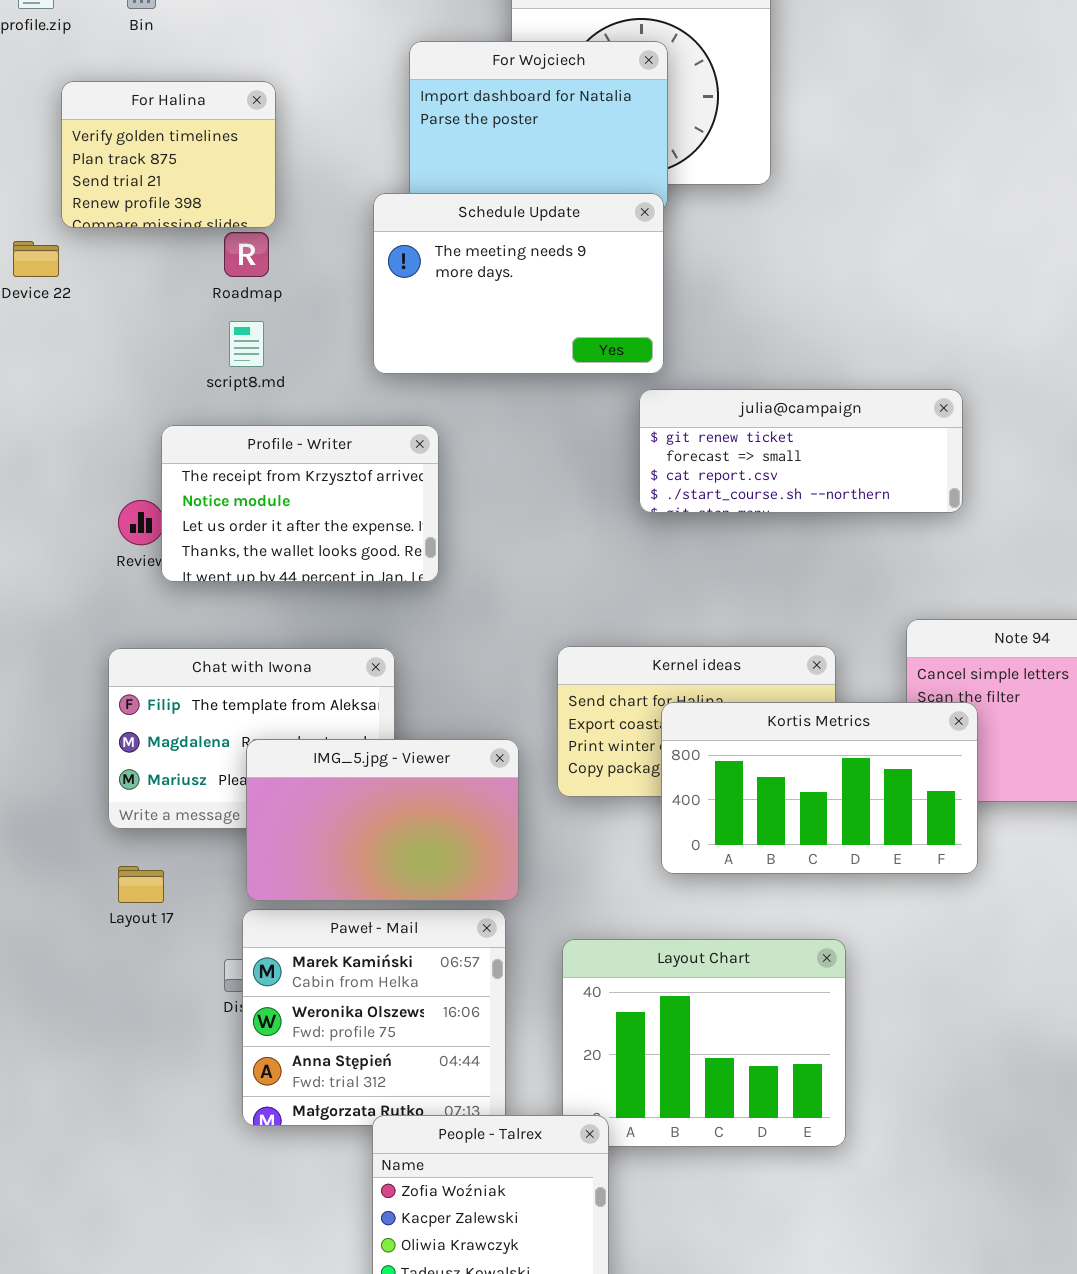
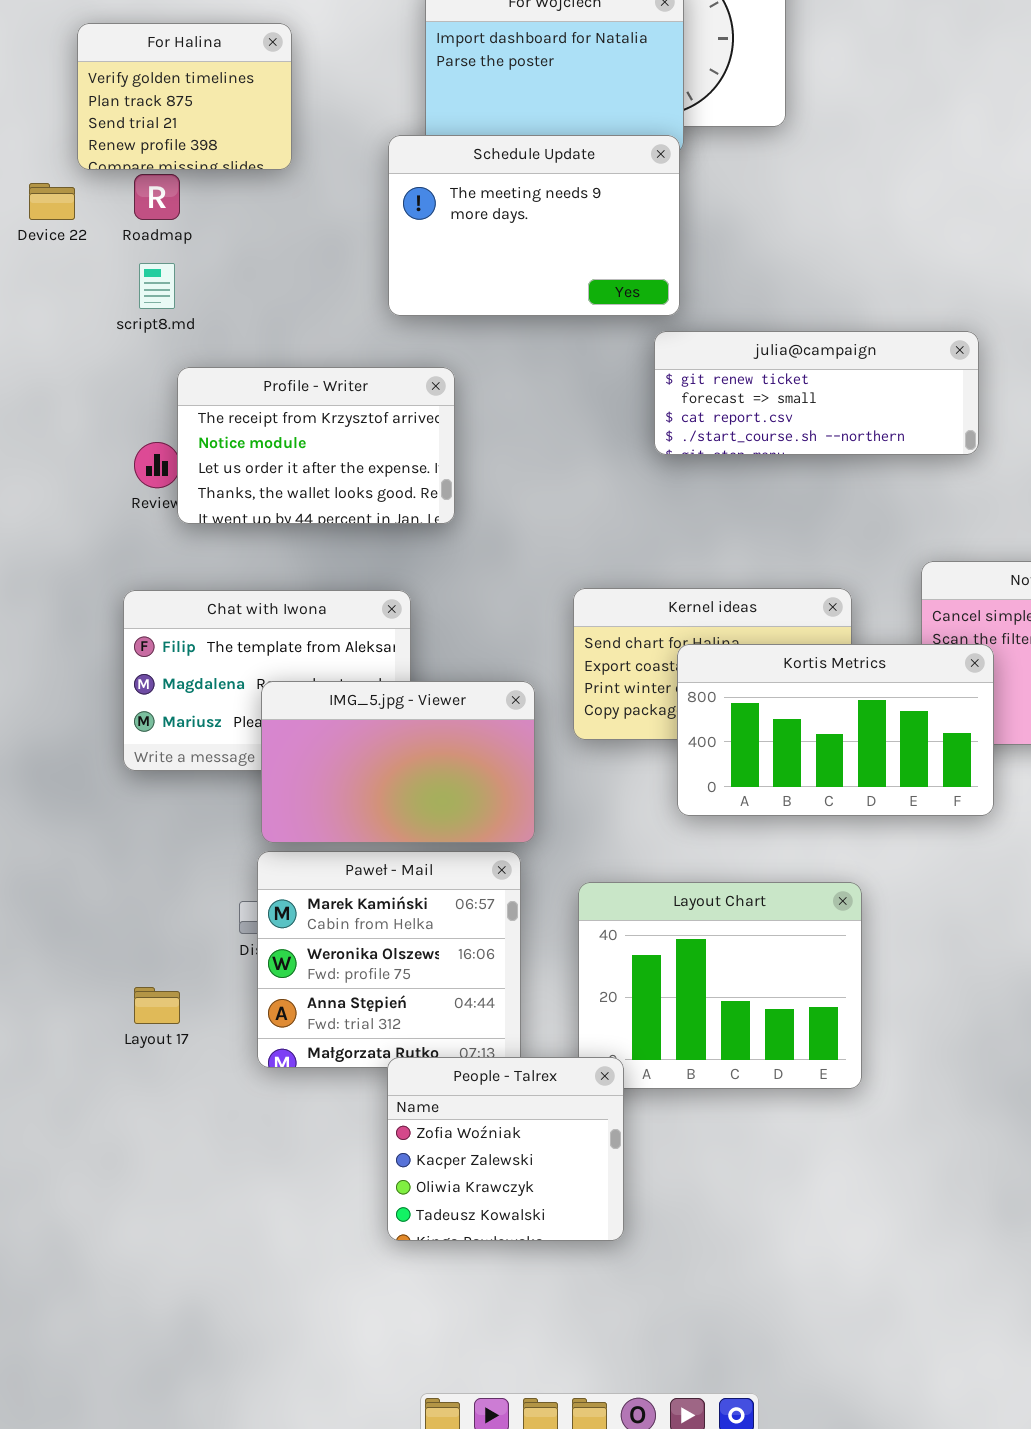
Roadmap: [224,232,269,277] -> [134,174,180,220], moved
script8.md: [229,321,264,367] -> [139,263,175,309], moved
Layout 17: [118,866,164,903] -> [134,987,180,1024], moved

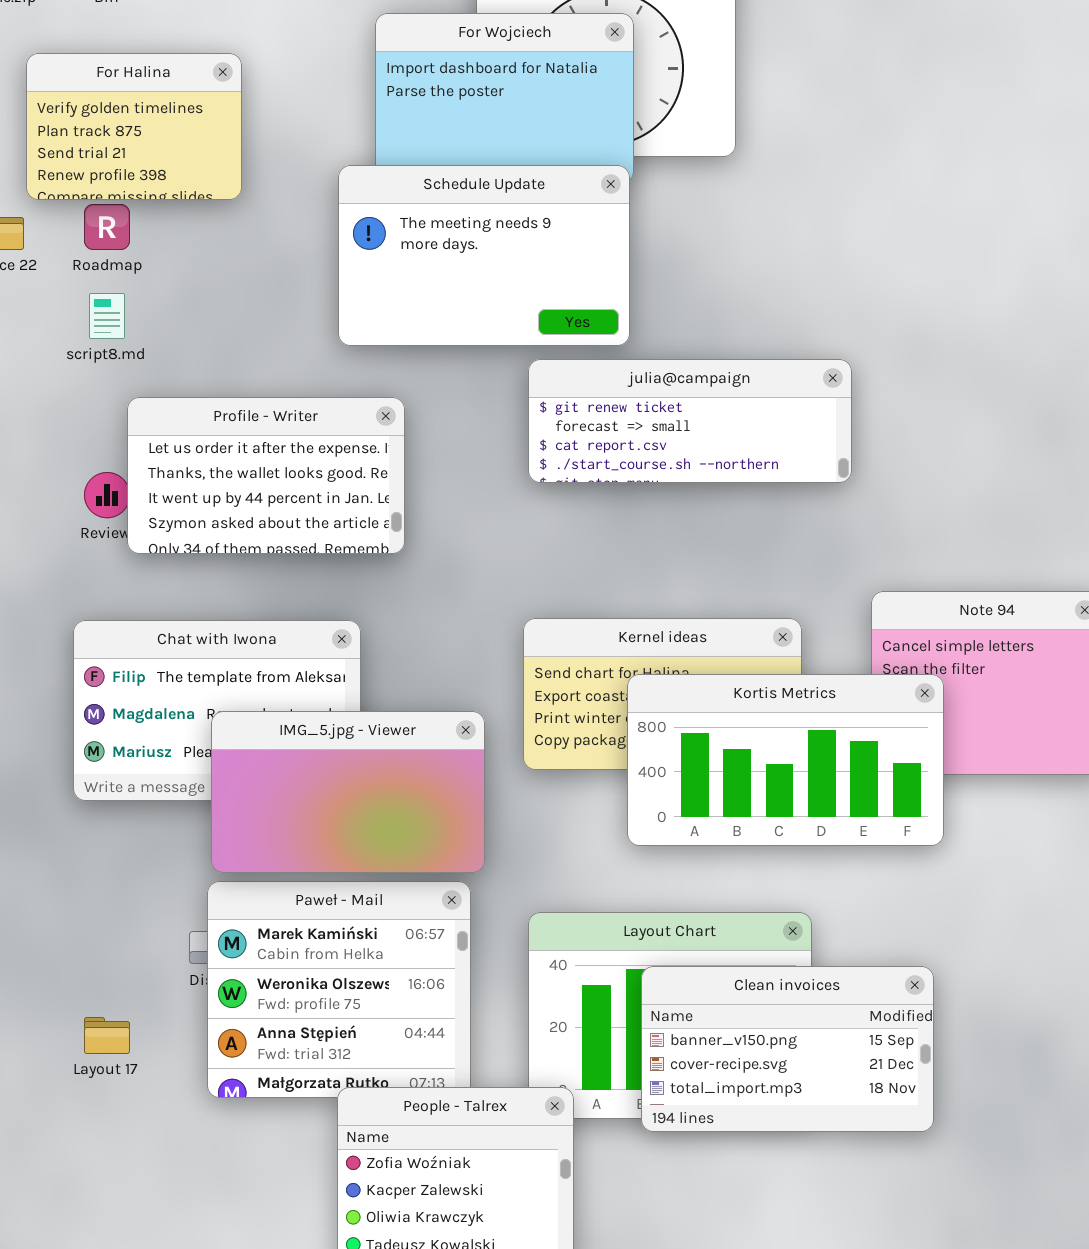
julia@campaign: [654,331,979,455] -> [528,359,852,483], moved
Profile - Writer: [177,367,455,524] -> [127,397,405,554], scrolled down 2 rows
Clean invoices: none -> [641,966,934,1132], opened

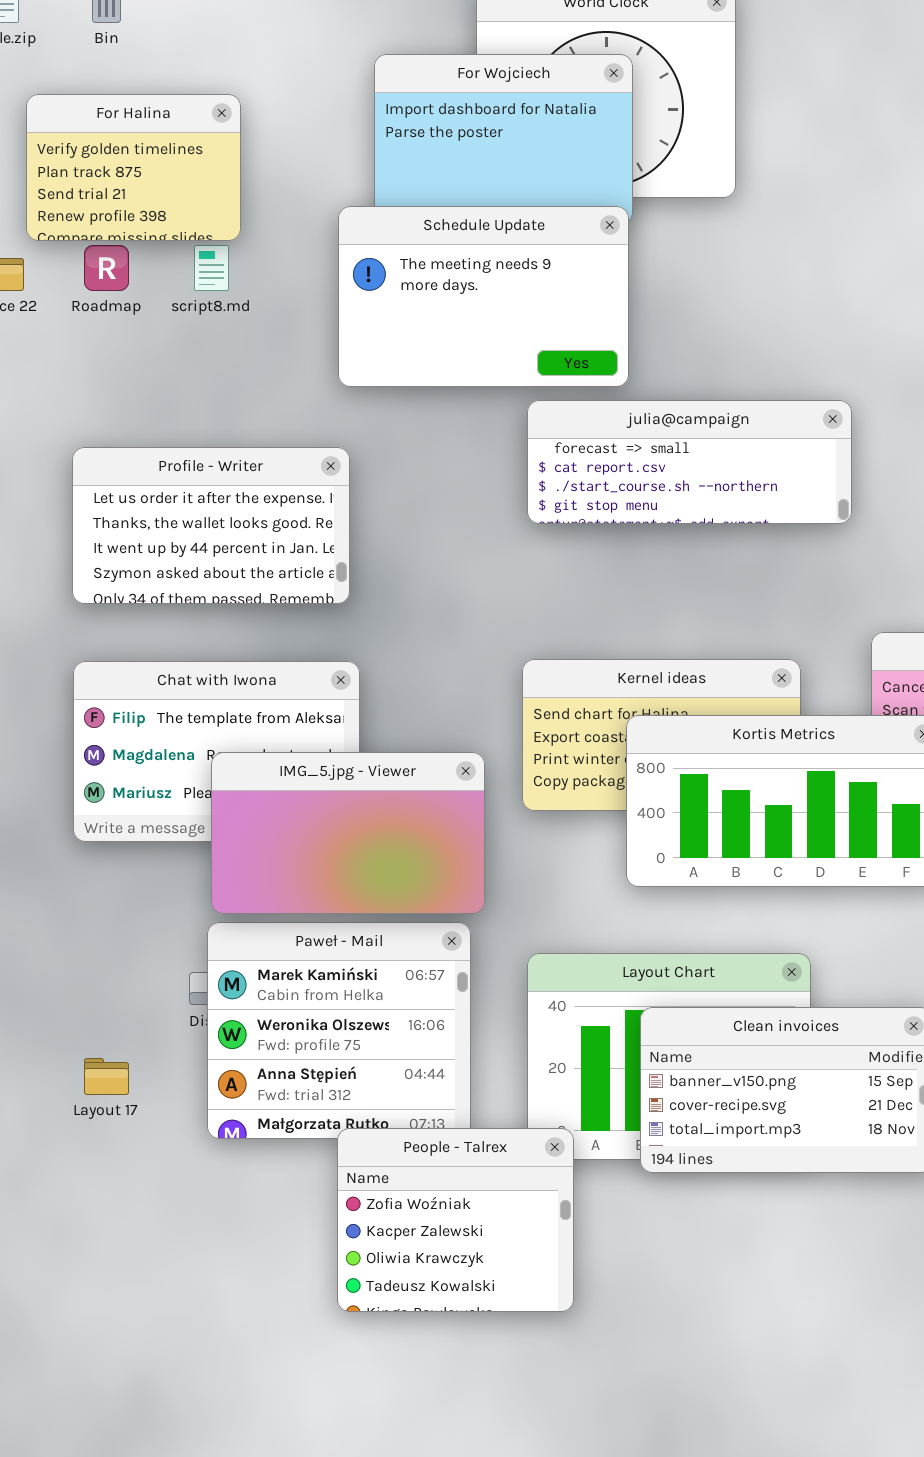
script8.md: [89,293,125,339] -> [194,245,229,291], moved
julia@campaign: [528,359,852,483] -> [527,400,852,524], scrolled down 1 row
Profile - Writer: [127,397,405,554] -> [72,447,350,604], moved

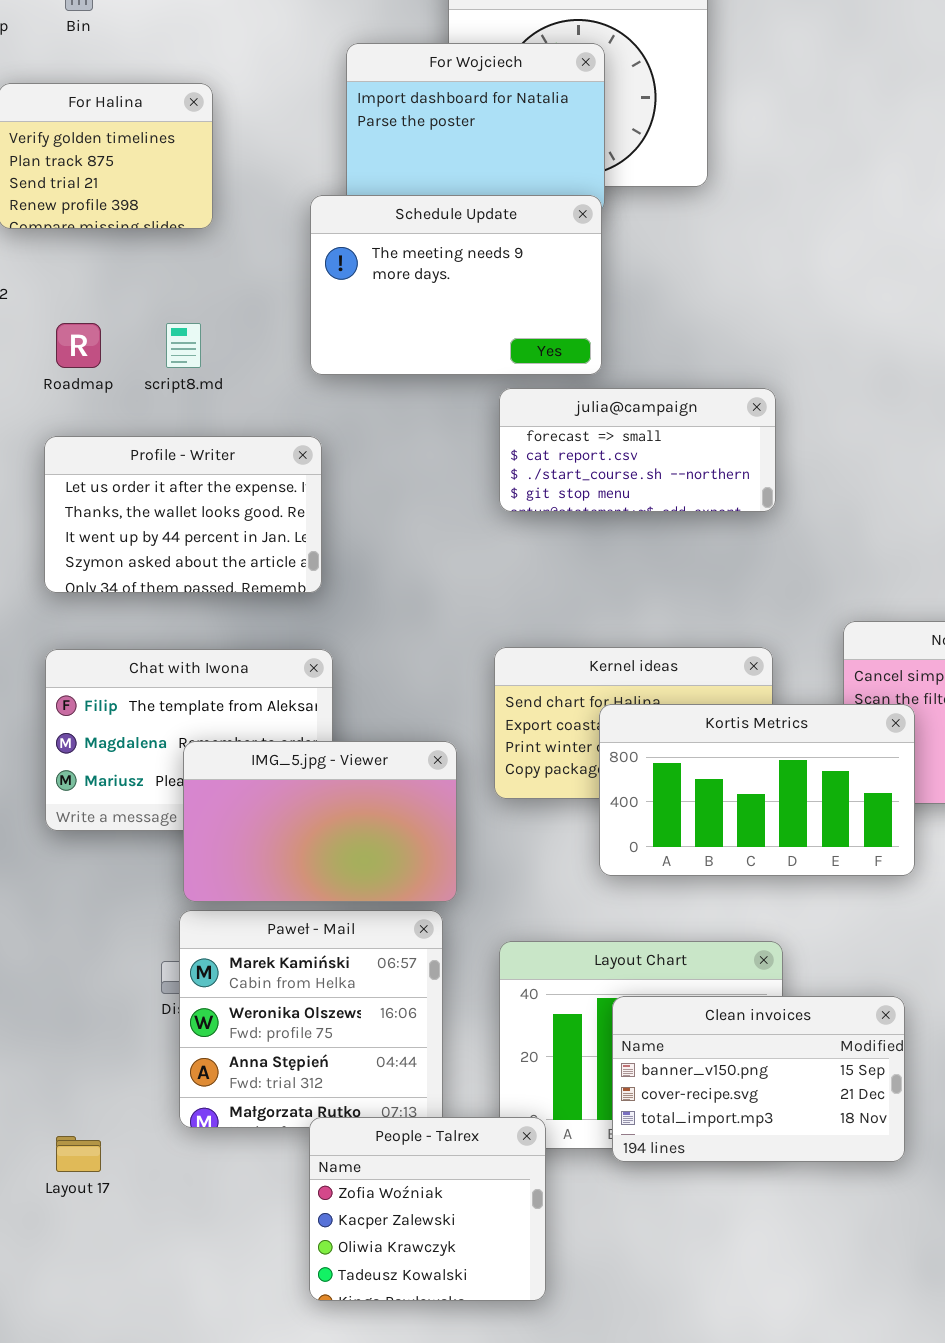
Roadmap: [84,245,129,291] -> [56,323,101,368], moved
script8.md: [194,245,229,291] -> [166,323,201,368], moved
julia@campaign: [527,400,852,524] -> [499,388,776,512], resized
Layout 17: [84,1058,129,1095] -> [56,1136,101,1172], moved

